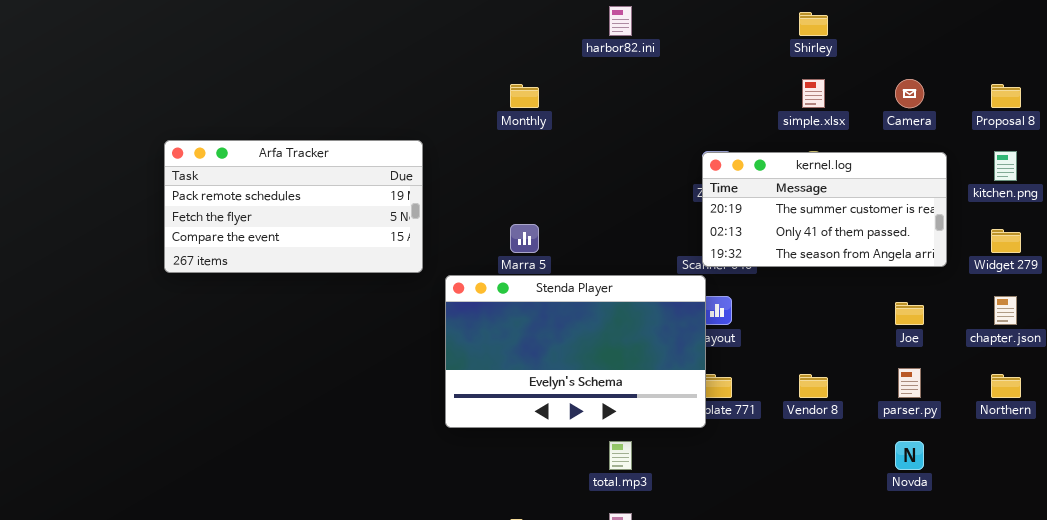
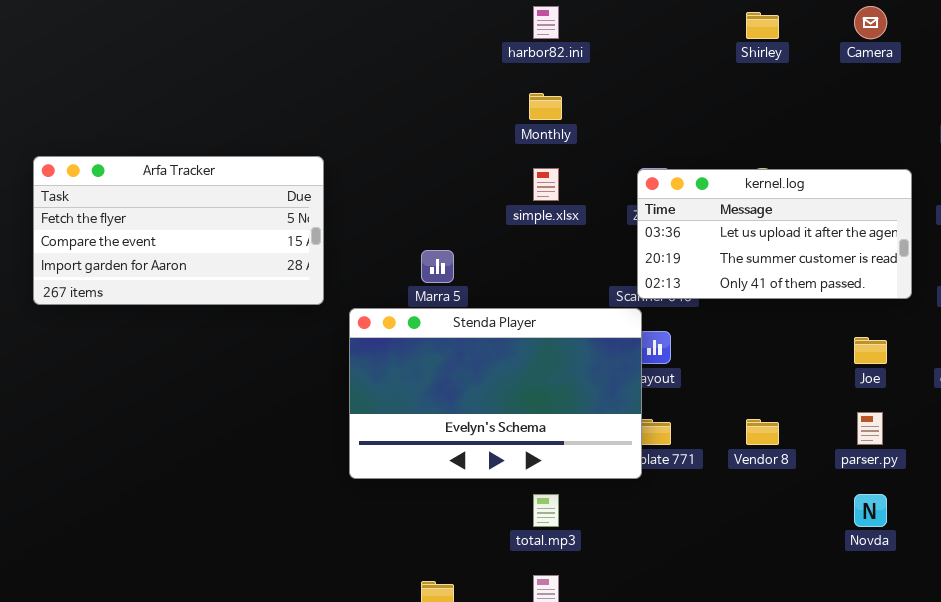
simple.xlsx: [802,79,825,108] -> [533,168,559,201], moved
Camera: [895,79,924,108] -> [854,6,887,39], moved
Monthly: [510,84,539,108] -> [529,93,562,120], moved
Arfa Tracker: [164,140,423,273] -> [33,156,324,305], scrolled down 1 row
kernel.log: [702,152,947,267] -> [637,169,912,299], scrolled up 1 row

